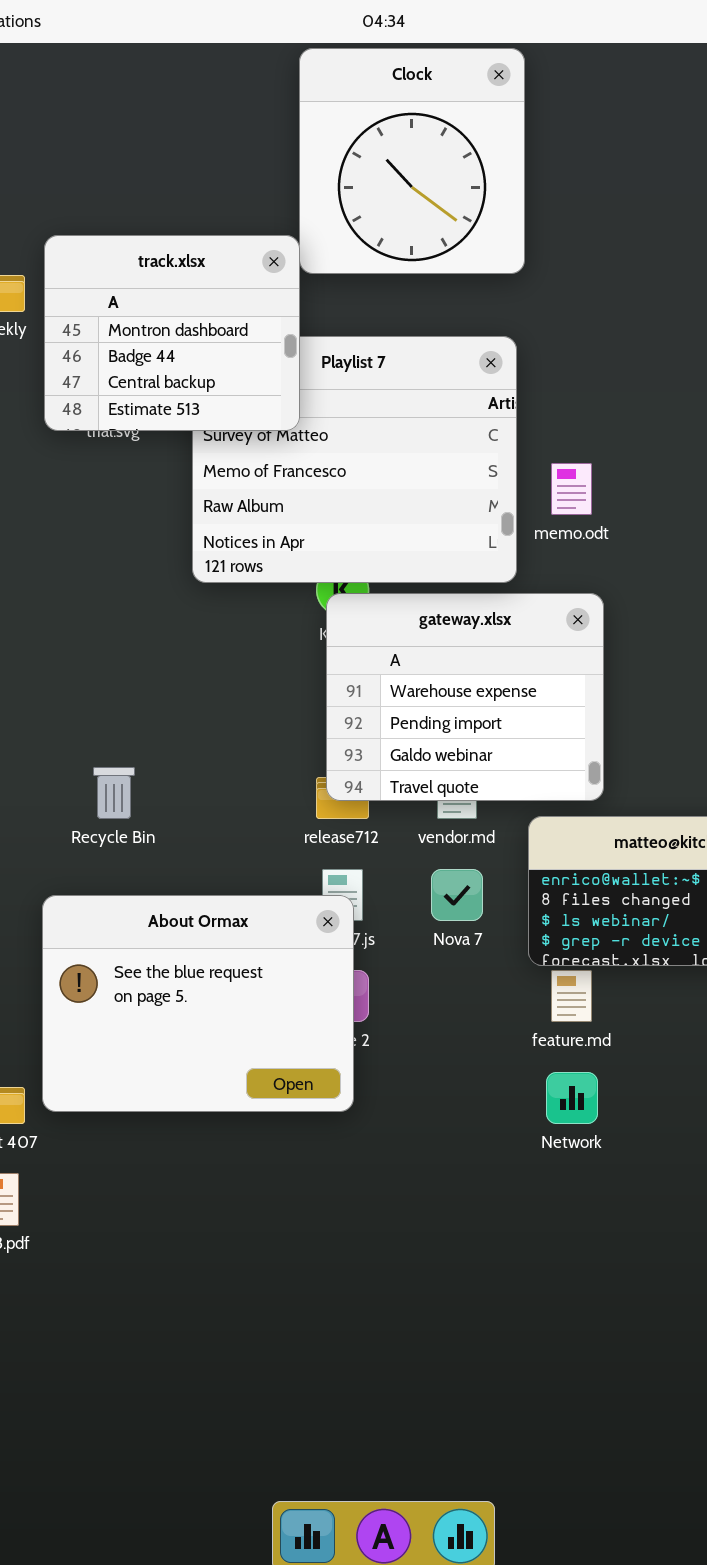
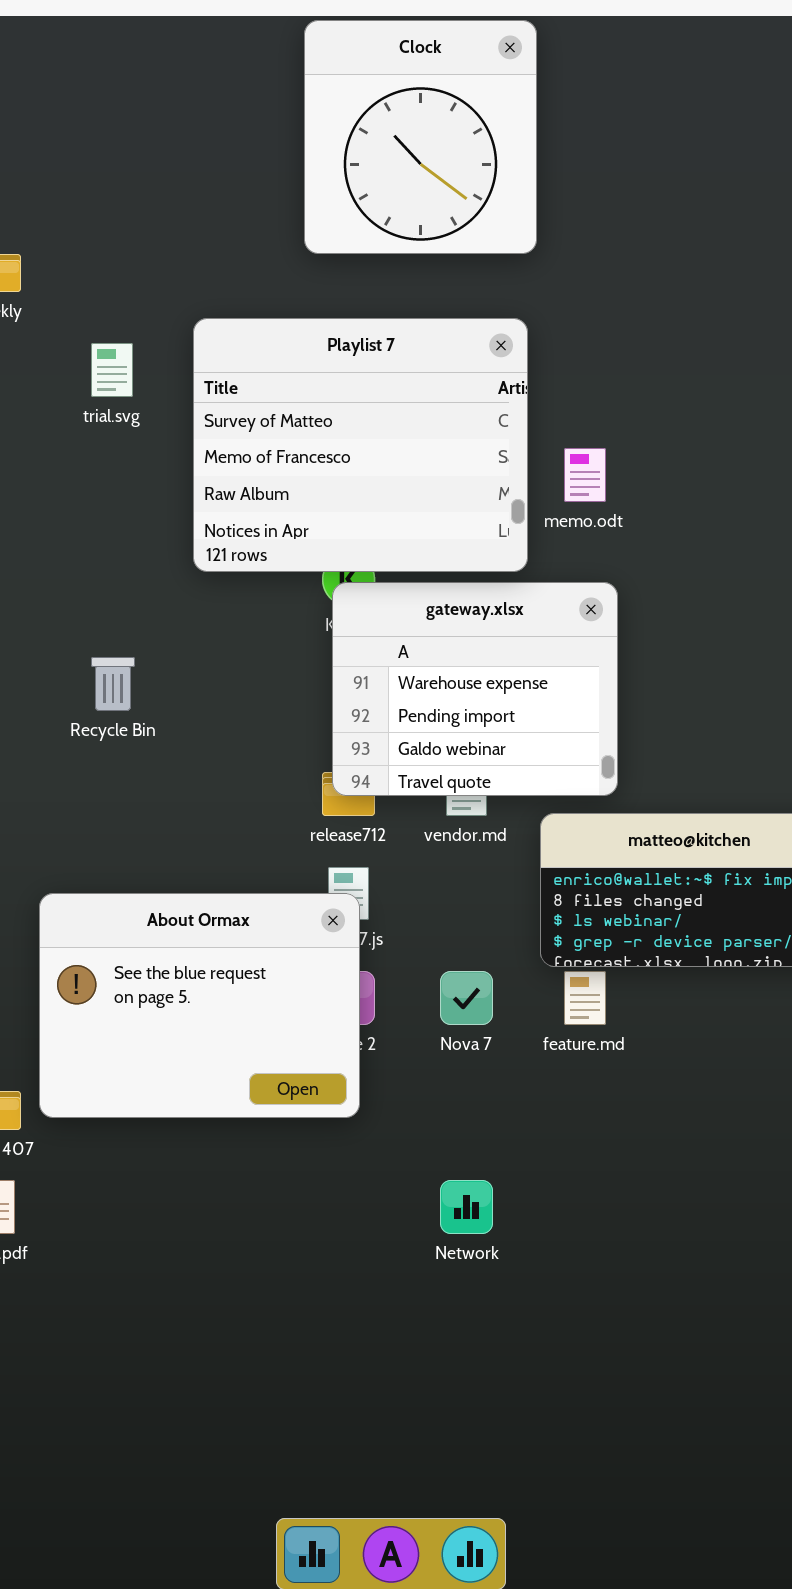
track.xlsx: [44,235,300,431] -> none, closed
Recycle Bin: [93,767,135,819] -> [91,657,135,711], moved
Nova 7: [431,869,483,921] -> [440,971,493,1025], moved
Network: [546,1072,598,1124] -> [440,1180,493,1234], moved

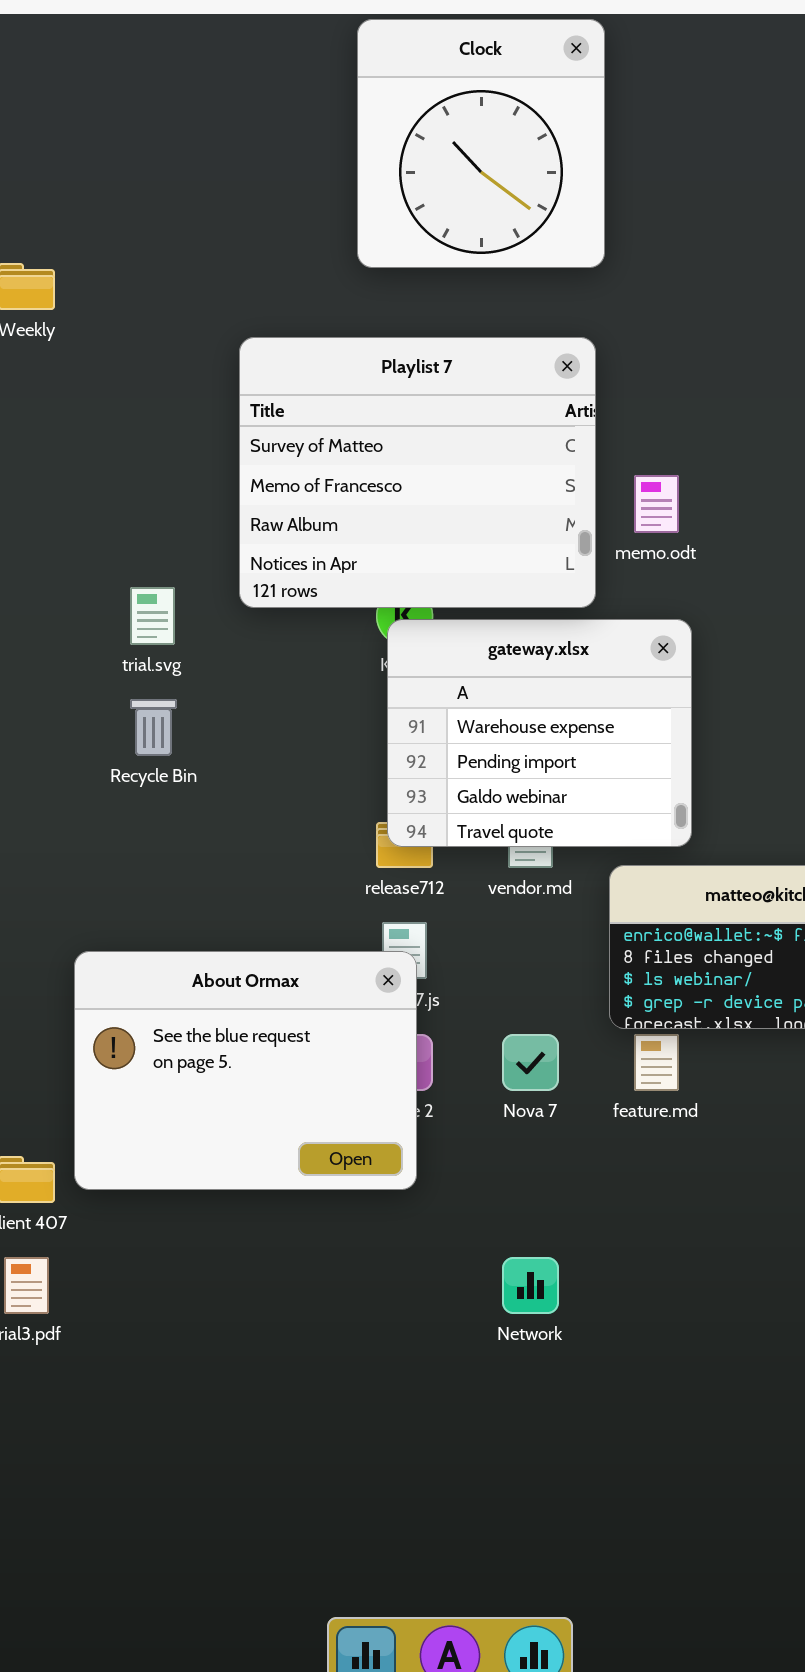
trial.svg: [91,343,133,397] -> [130,587,175,645], moved

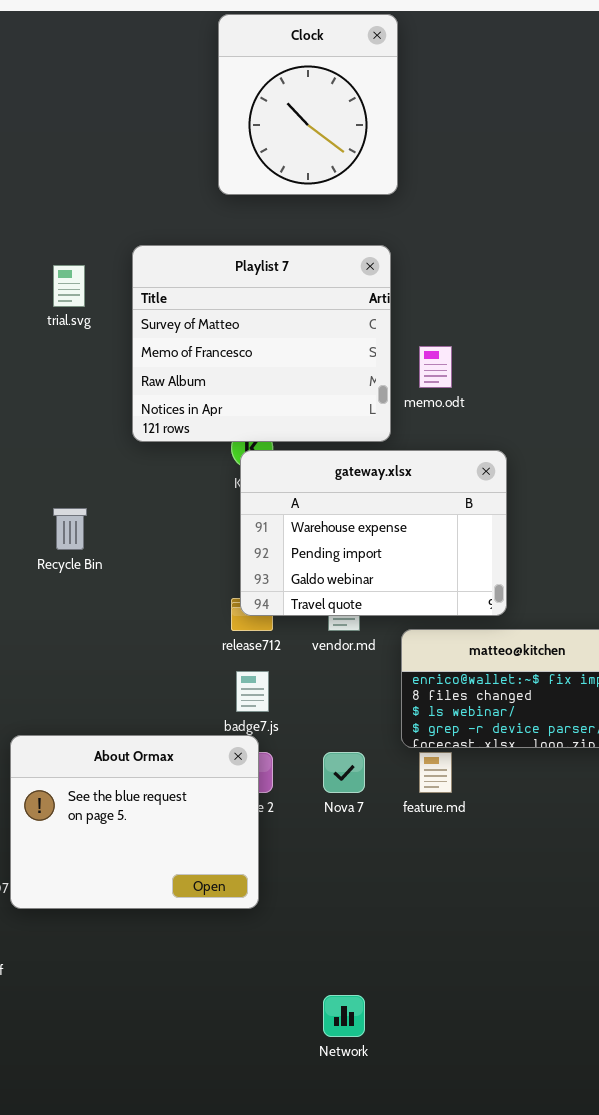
trial.svg: [130,587,175,645] -> [53,265,85,307], moved
gateway.xlsx: [387,619,692,847] -> [240,450,507,616], resized
About Ormax: [74,951,417,1190] -> [10,735,259,909], moved
Network: [502,1257,559,1314] -> [323,995,365,1037], moved

